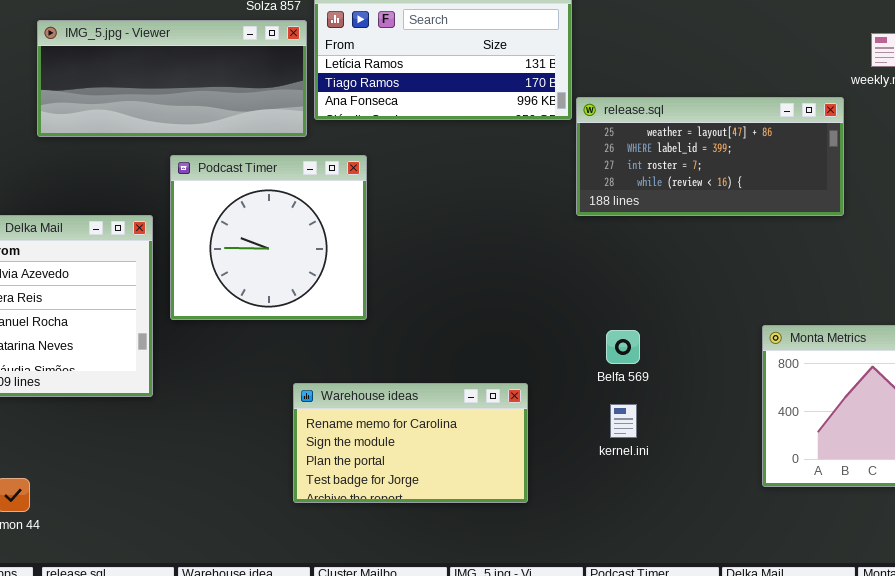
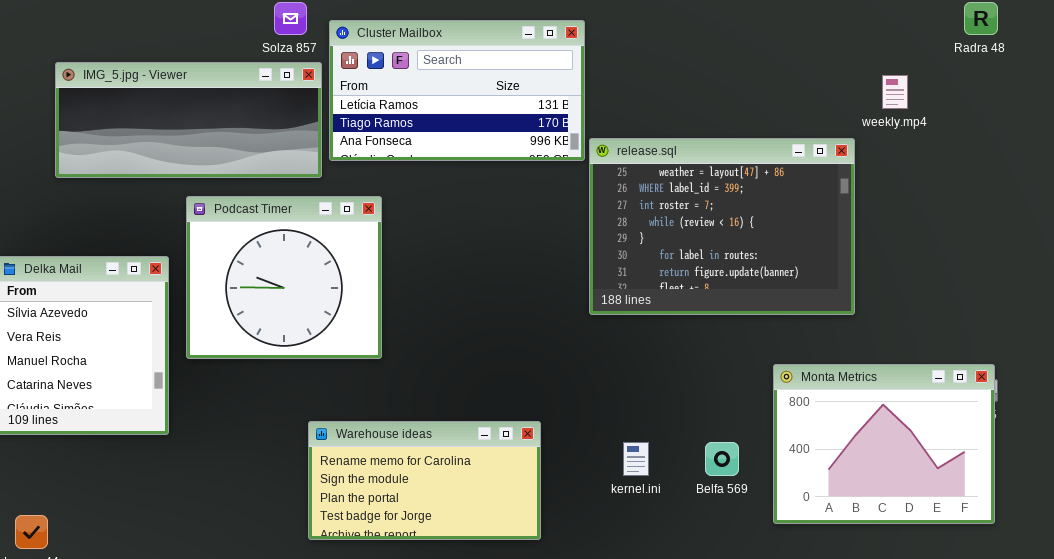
release.sql: [576,97,844,216] -> [589,138,855,315], resized
Belfa 569: [606,330,640,364] -> [705,442,739,476], moved

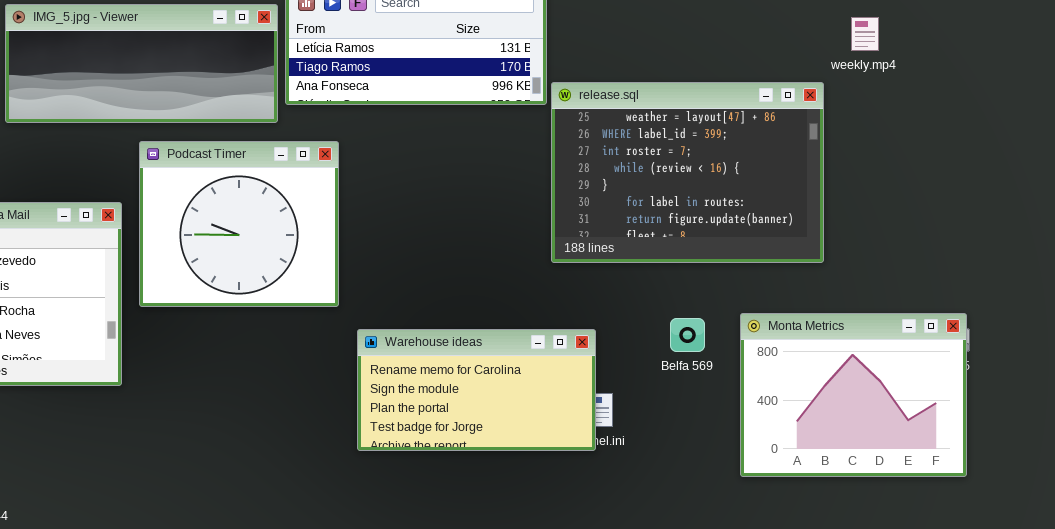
Warehouse ideas: [308,421,541,540] -> [357,329,596,451], moved
Belfa 569: [705,442,739,476] -> [670,318,705,352], moved

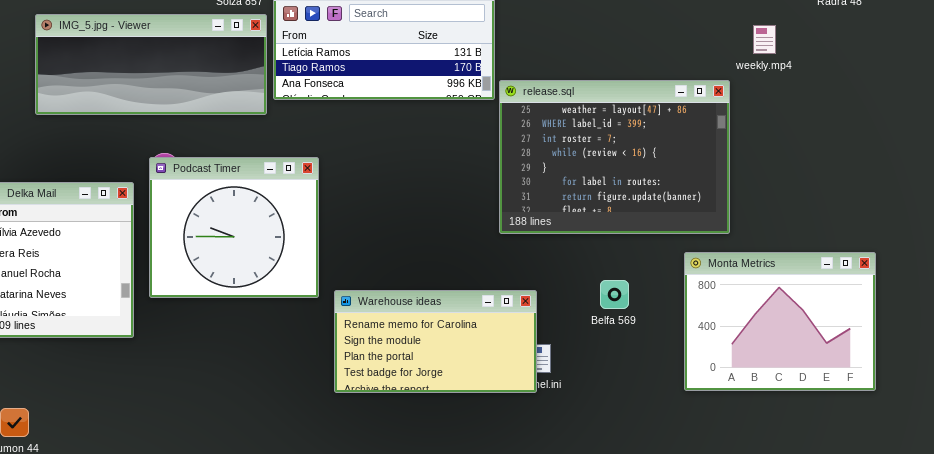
Podcast Timer: [139,141,339,307] -> [149,157,319,298], moved
Monta Metrics: [740,313,967,477] -> [684,252,876,391], moved

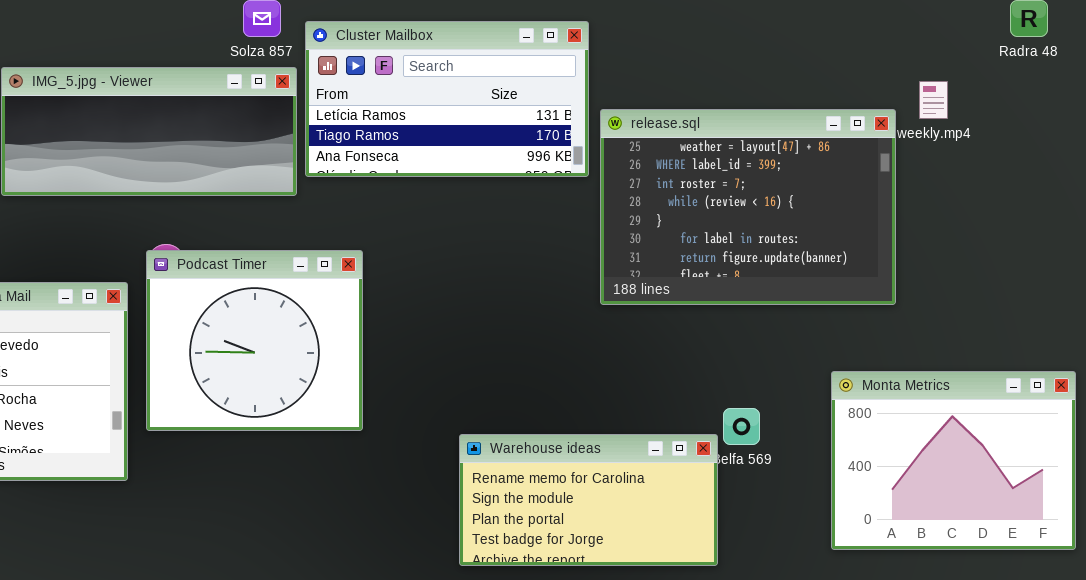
release.sql: [499,80,730,234] -> [600,109,896,305], moved
Warehouse ideas: [334,290,537,393] -> [459,434,718,566], moved

